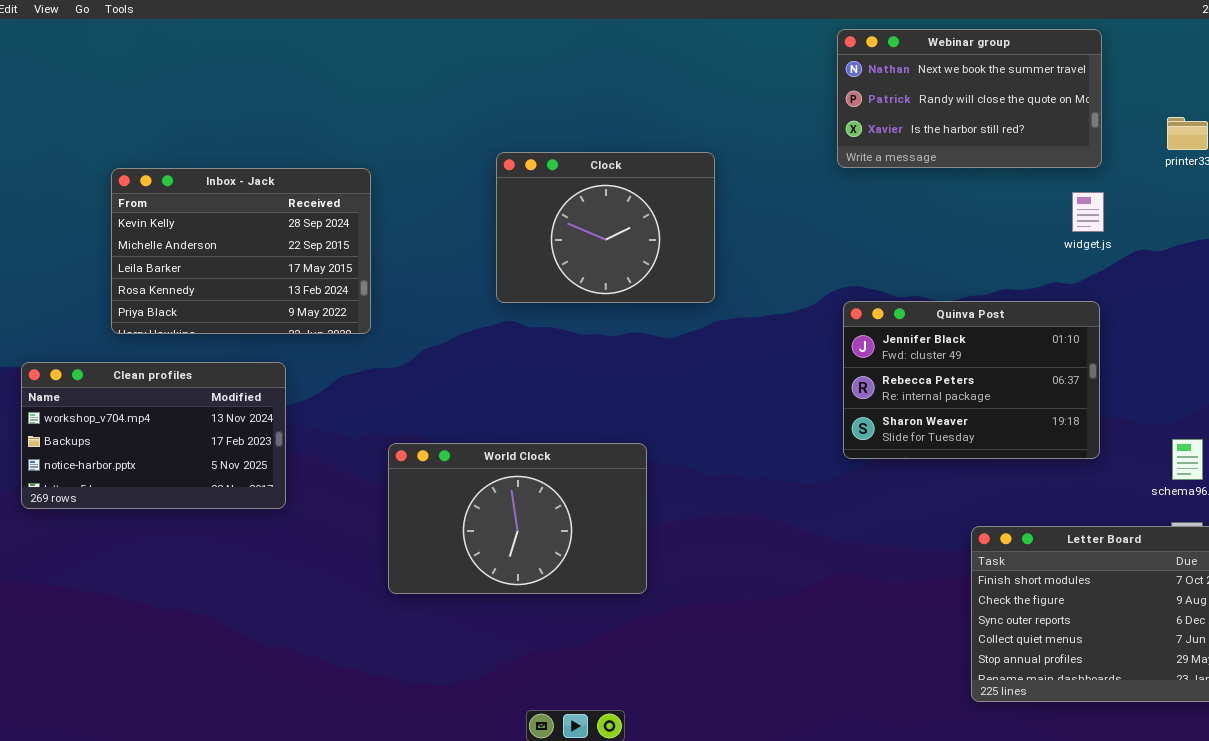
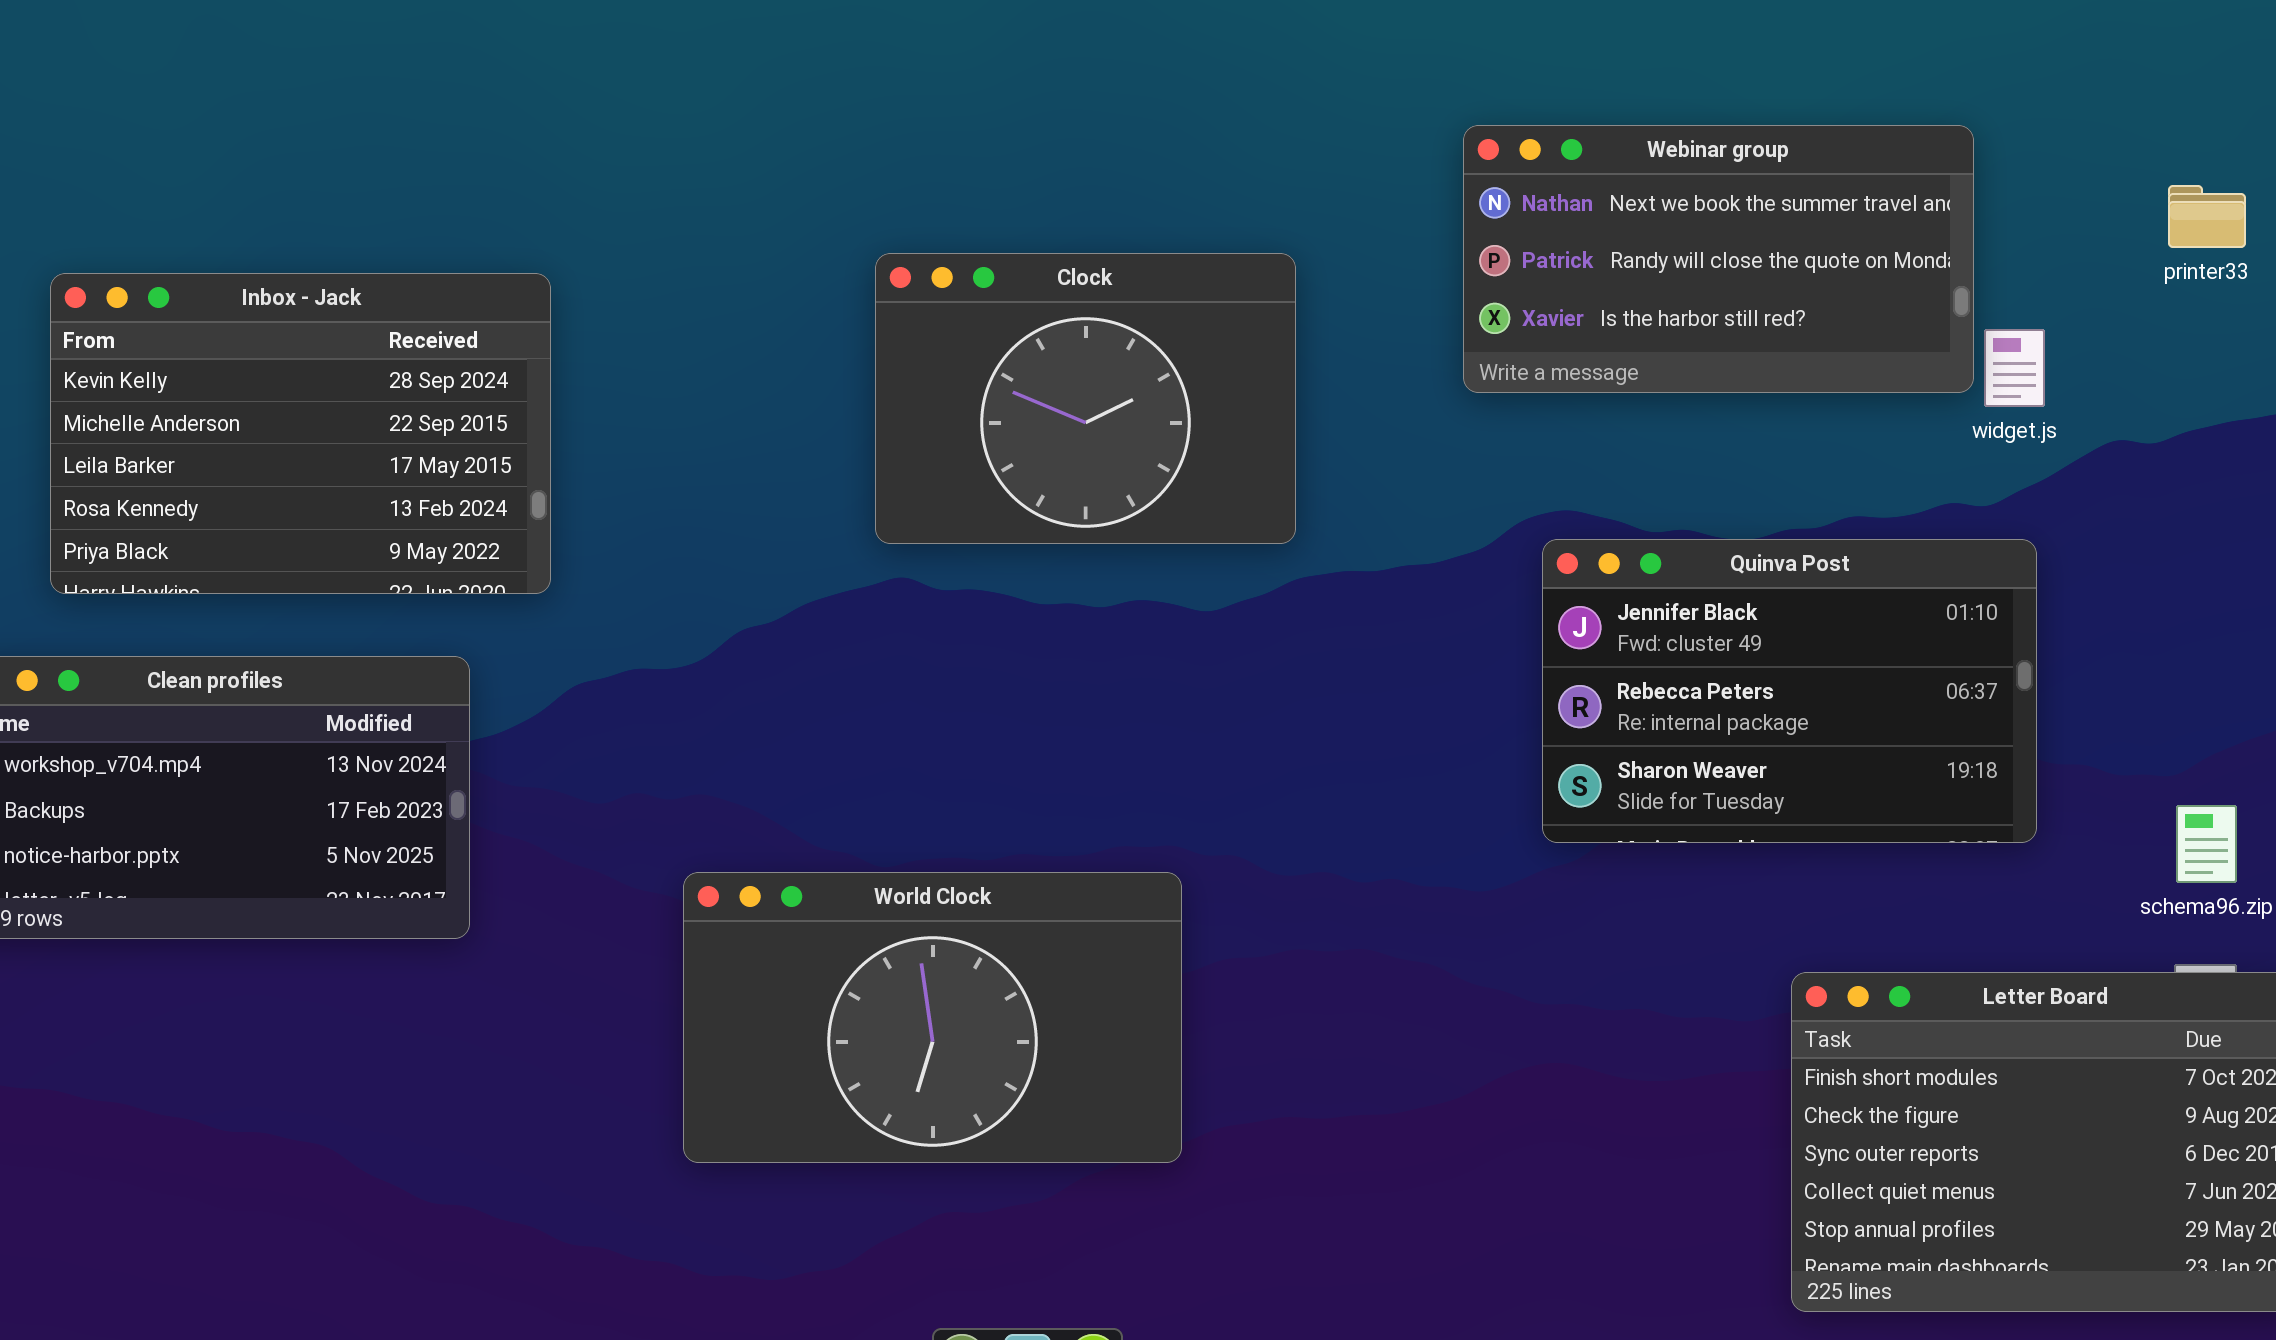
Webinar group: [837,29,1102,168] -> [1463,125,1974,393], moved
Inbox - Jack: [111,168,371,334] -> [50,273,551,594], moved
World Clock: [388,443,647,594] -> [683,872,1182,1163], moved

